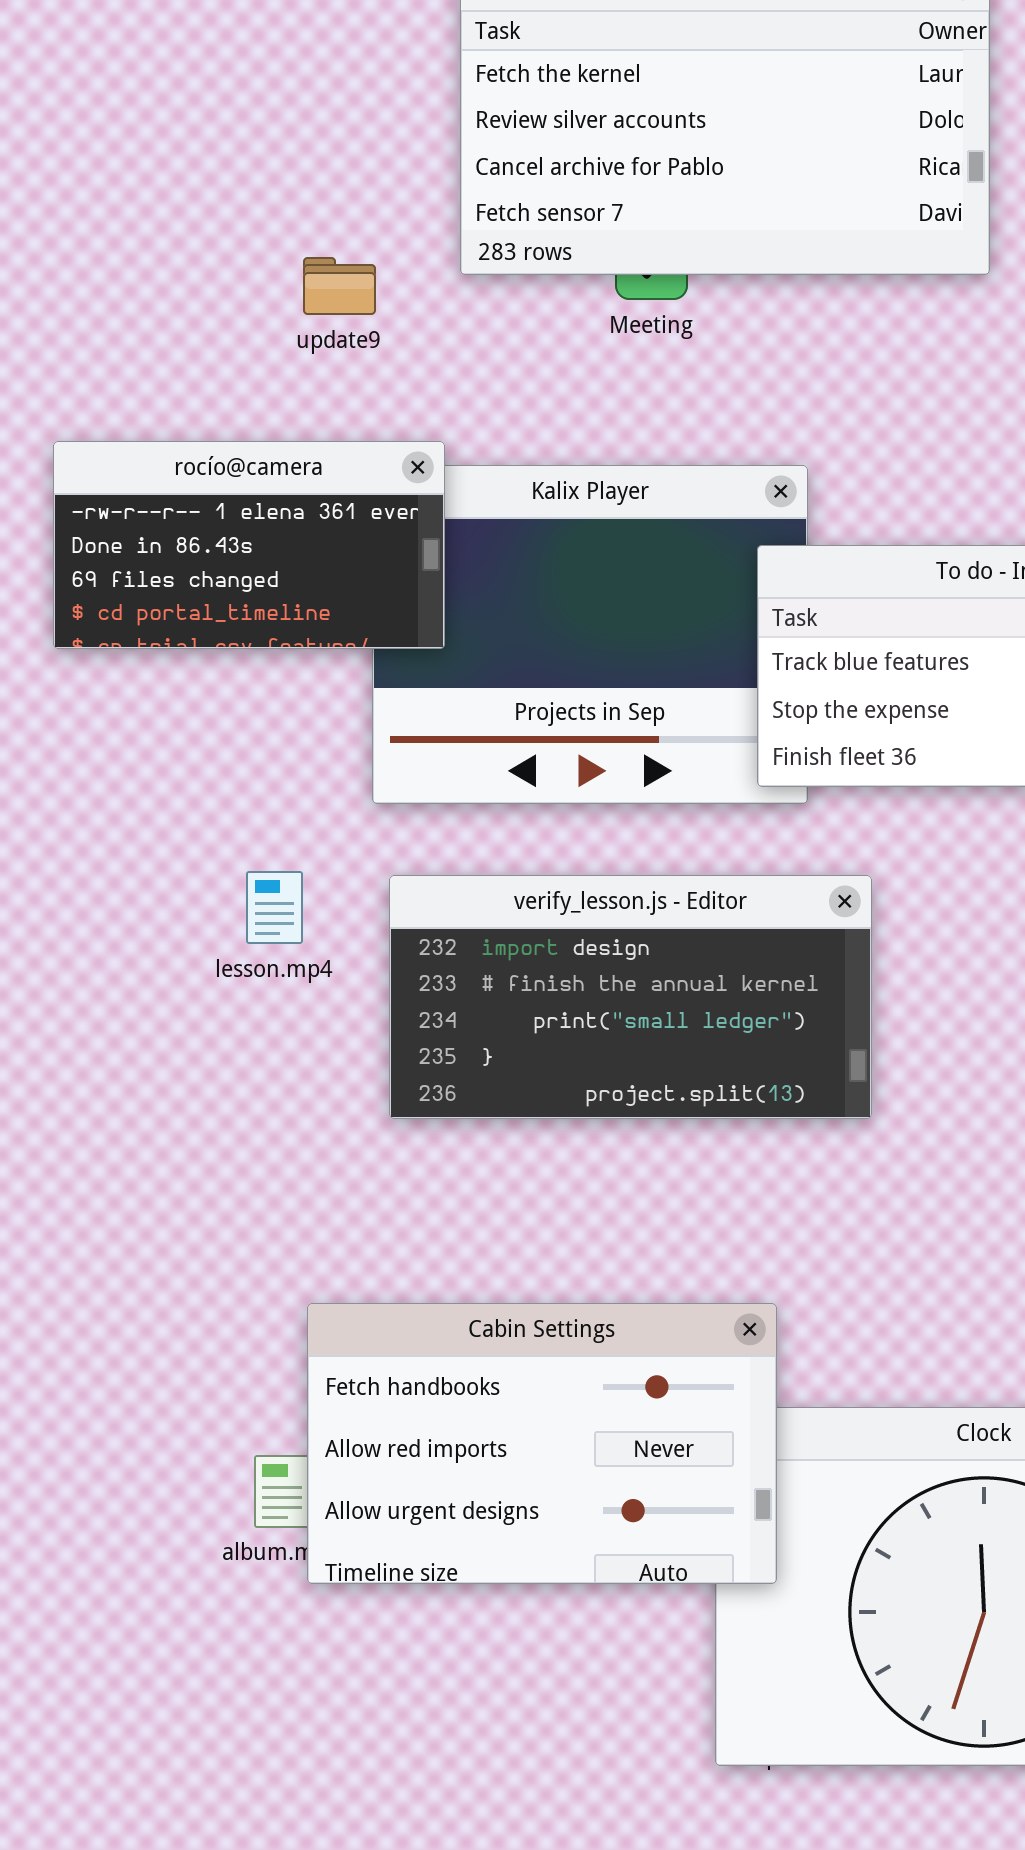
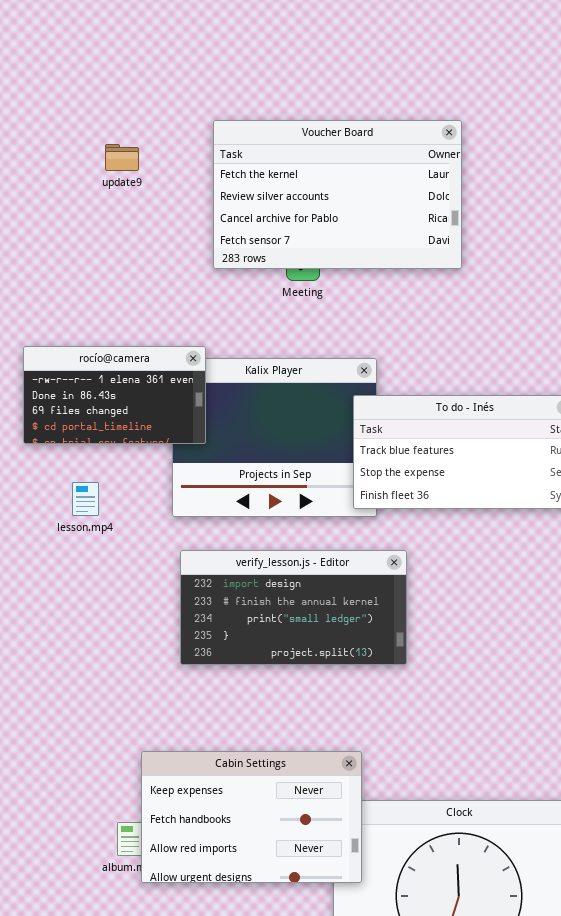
update9: [303,257,376,315] -> [105,144,139,171], moved
lesson.mp4: [246,871,303,944] -> [72,482,99,516], moved
Cabin Settings: [307,1303,777,1584] -> [141,751,362,883], scrolled up 1 row

